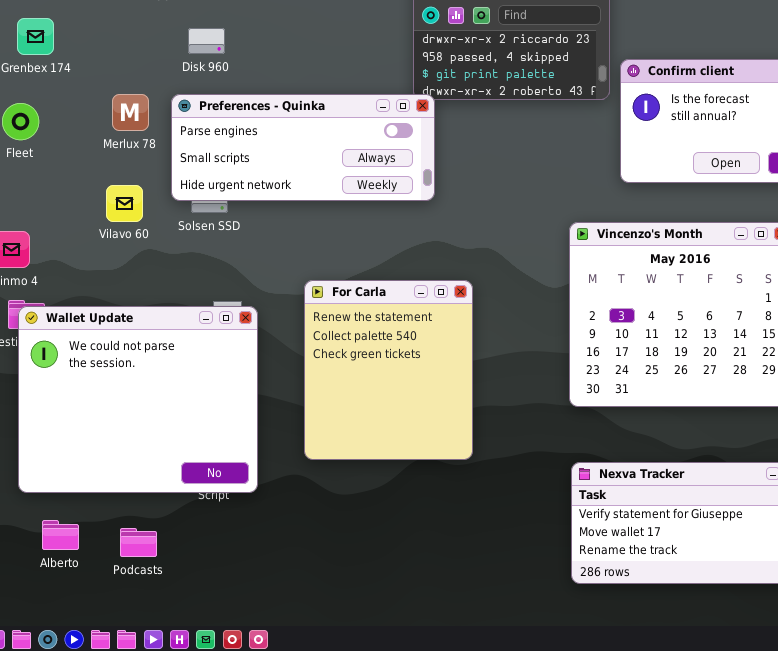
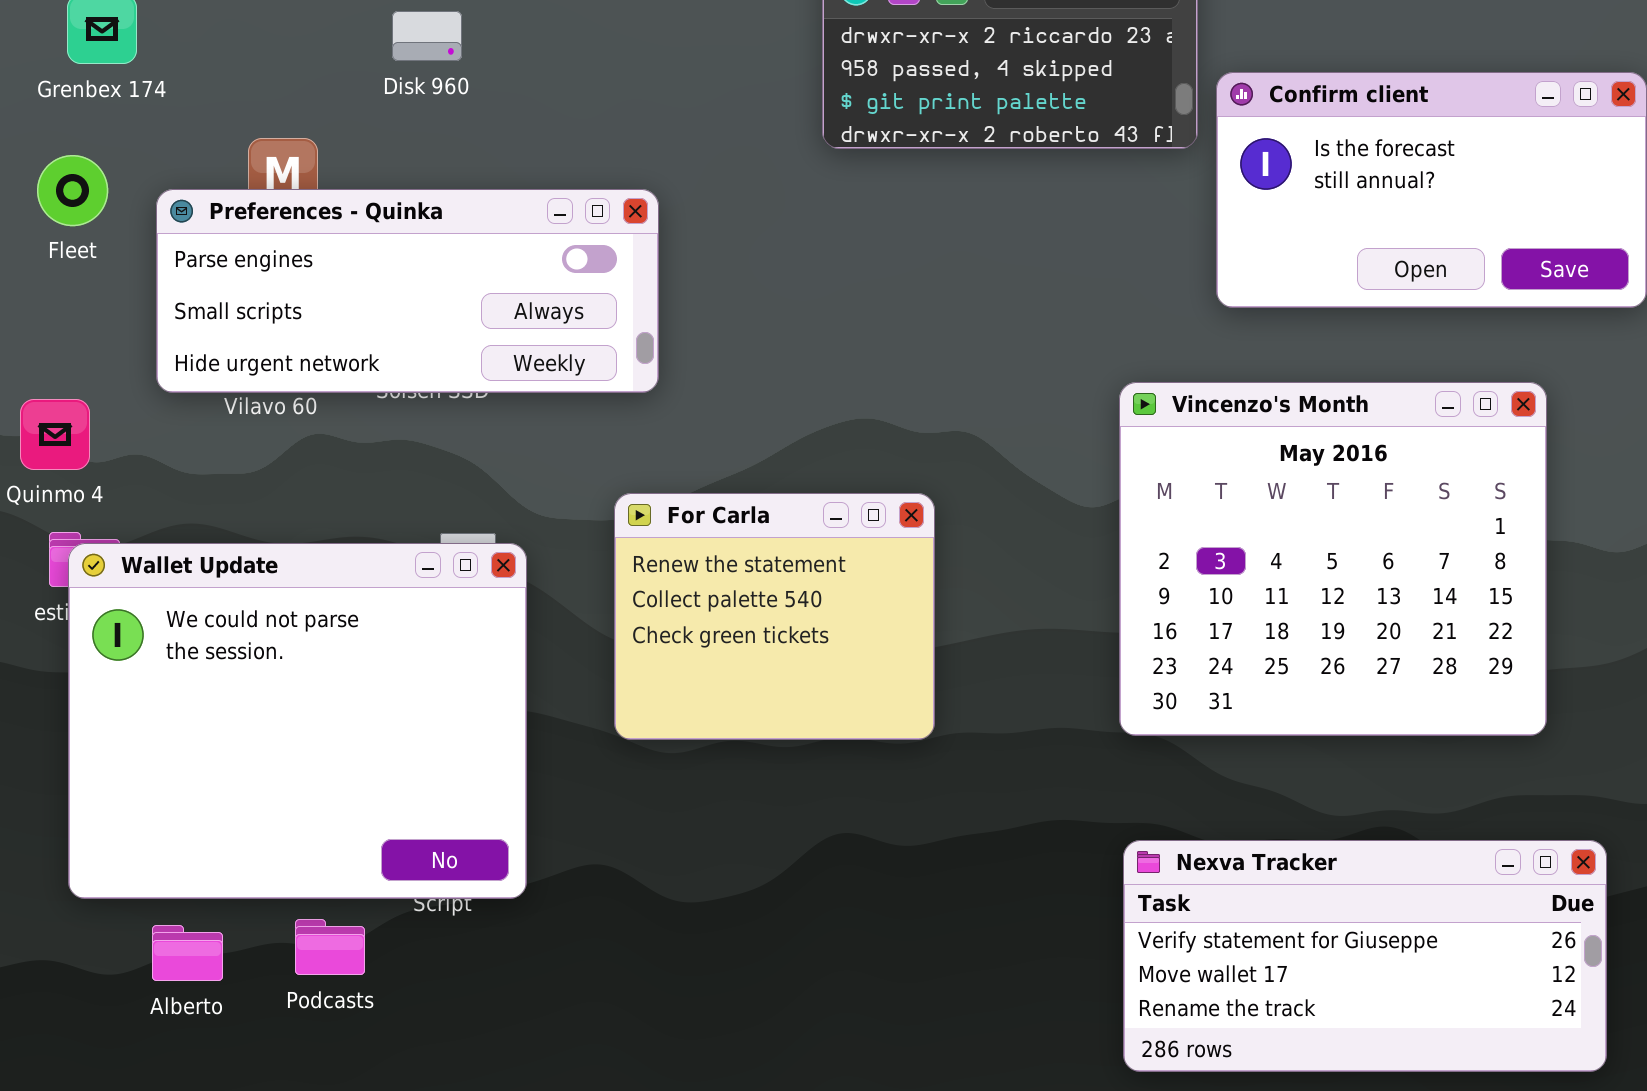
Preferences - Quinka: [171,94,435,201] -> [156,189,659,393], moved
For Carla: [304,280,473,460] -> [614,493,935,740], resized
Alberto: [42,520,79,550] -> [152,925,223,981], moved
Podcasts: [120,528,157,557] -> [295,919,365,975], moved

